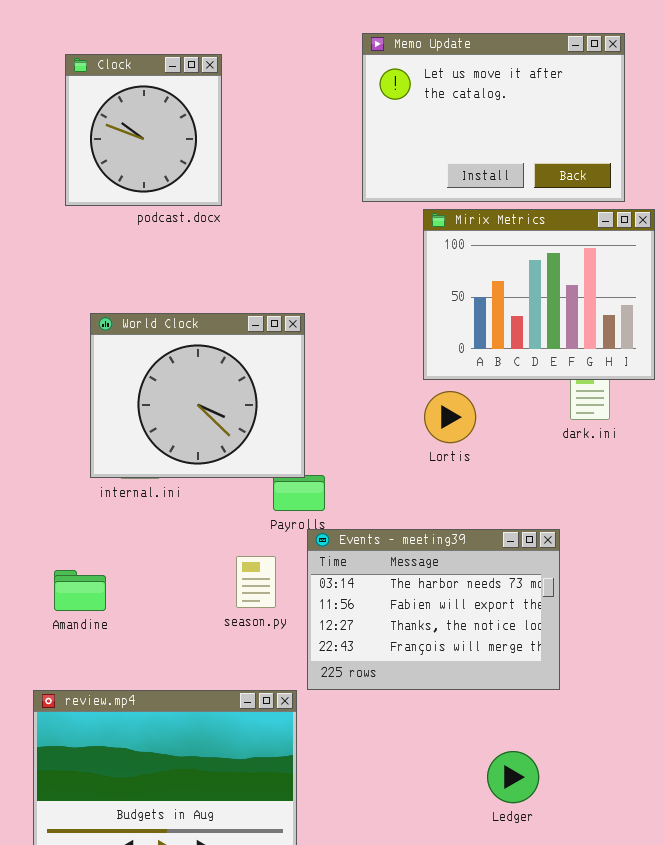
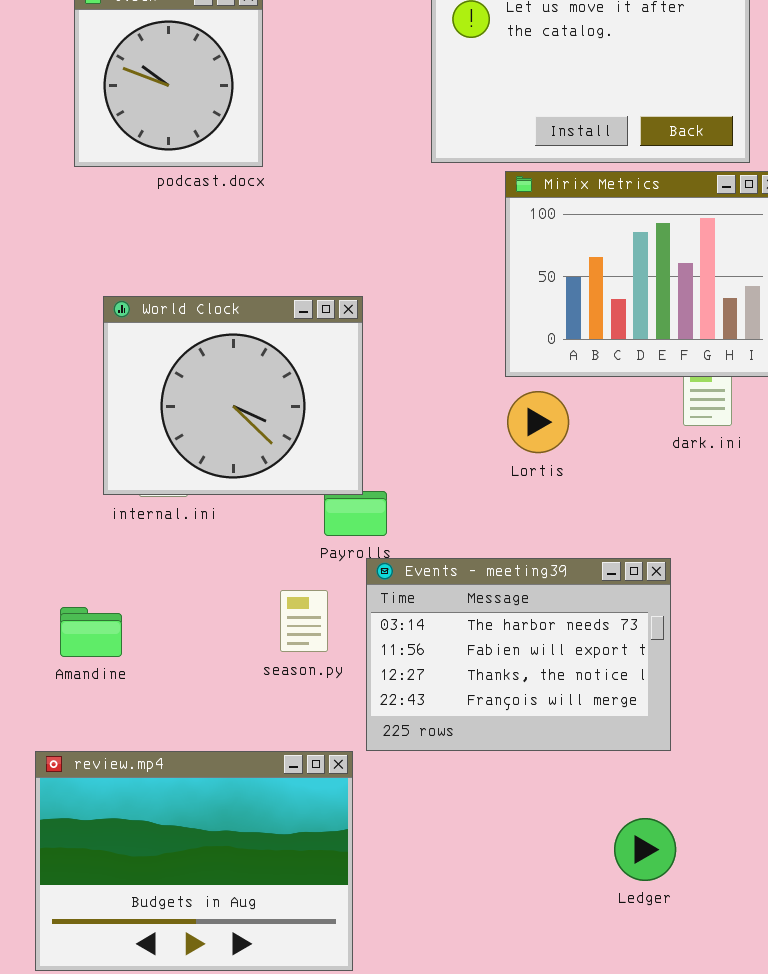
Ledger: [487,751,539,803] -> [614,818,676,881], moved

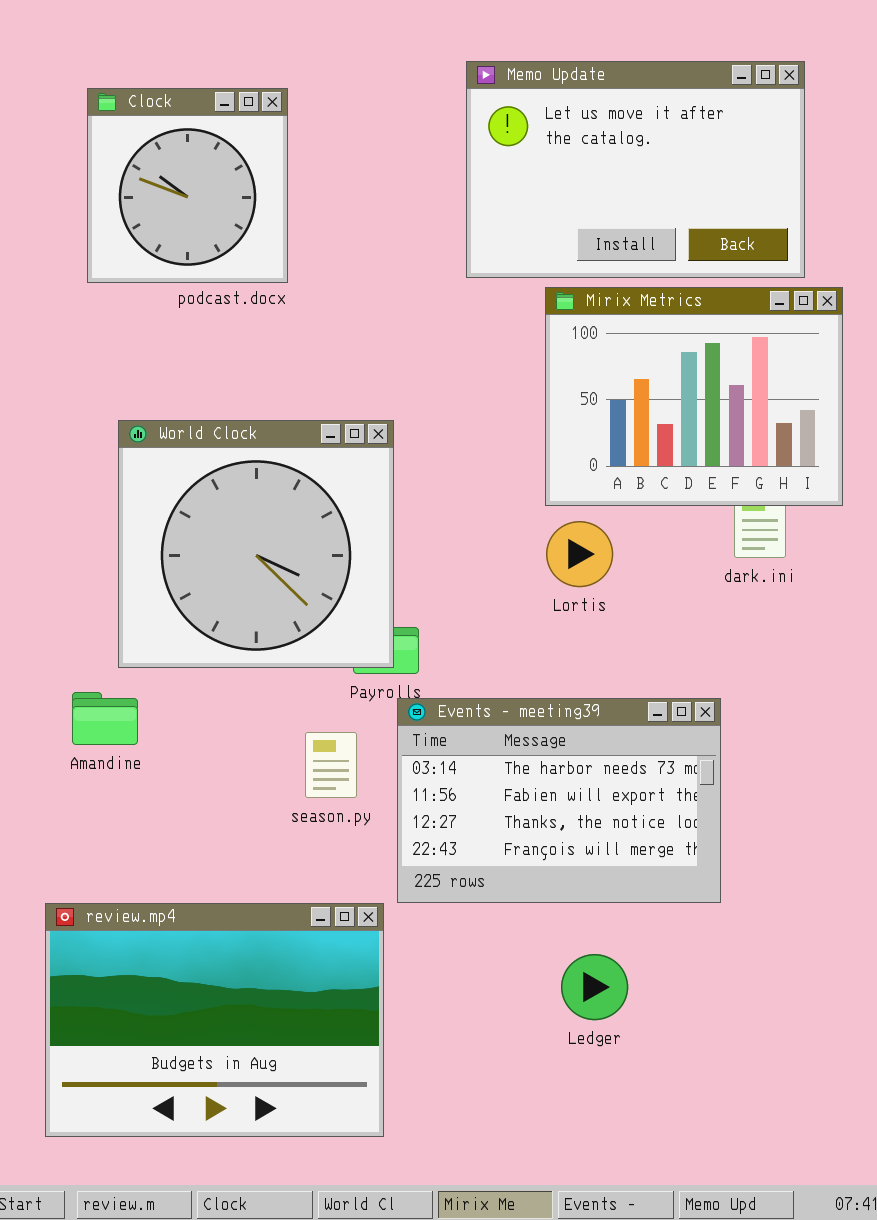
World Clock: [103,296,363,495] -> [118,420,394,668], resized
Amandine: [60,607,122,657] -> [72,692,138,745], moved
Ledger: [614,818,676,881] -> [561,954,628,1020], moved

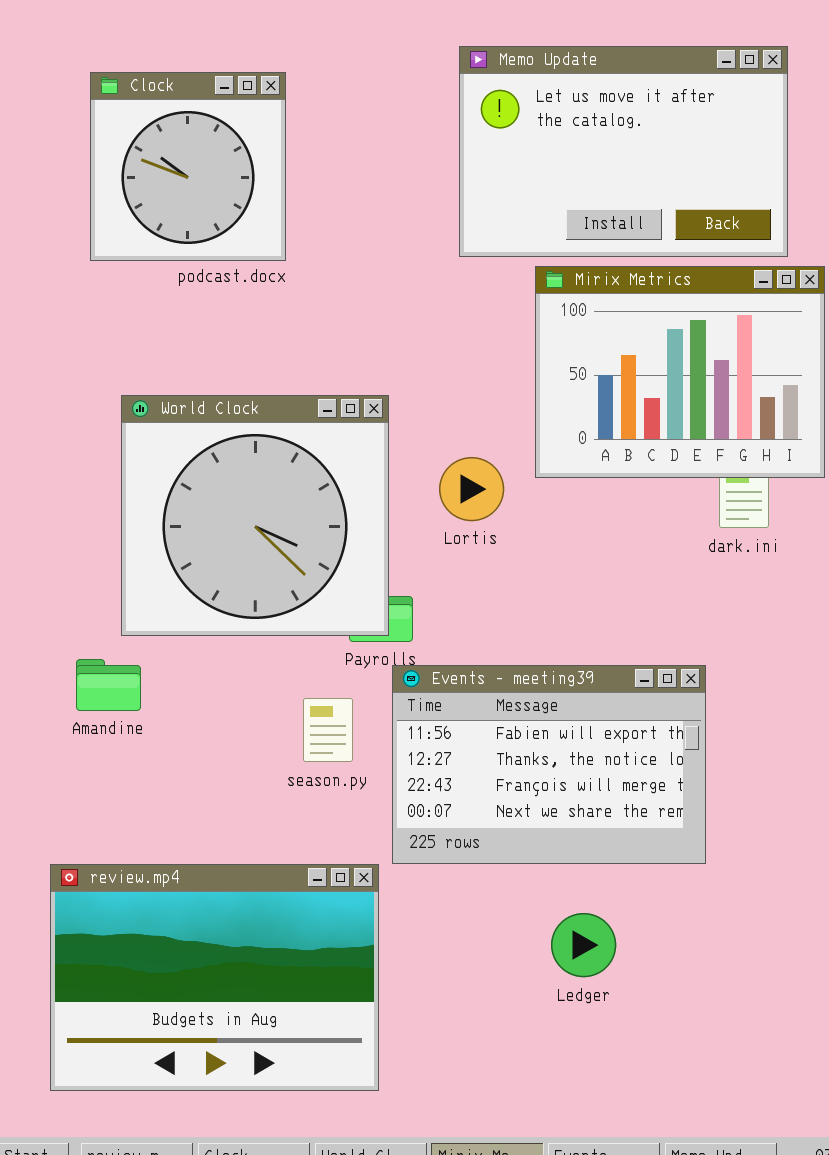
Lortis: [546,521,613,587] -> [439,457,504,521], moved
Events - meeting39: [397,698,721,903] -> [392,665,706,864], scrolled down 1 row

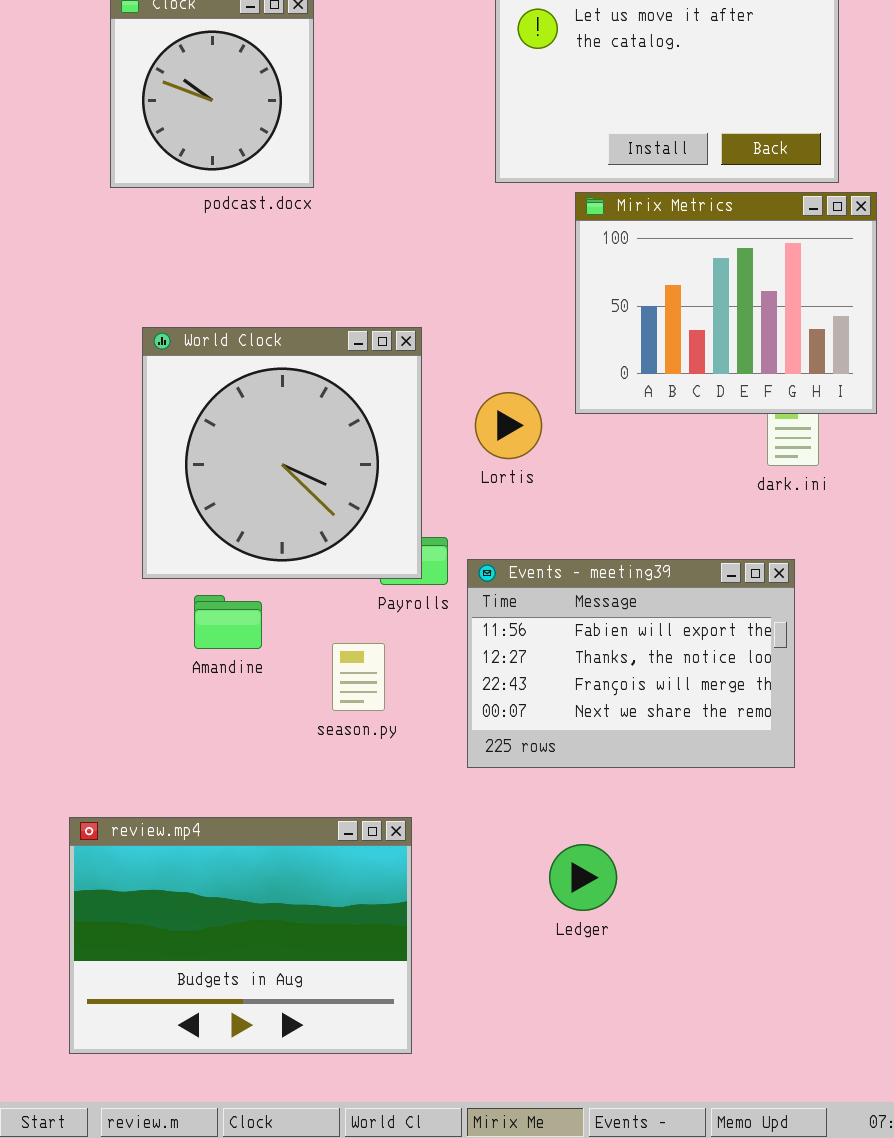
Amandine: [76,659,141,711] -> [194,595,262,649], moved
Events - meeting39: [392,665,706,864] -> [467,559,795,768], moved
Ledger: [551,913,616,977] -> [549,844,617,911], moved

